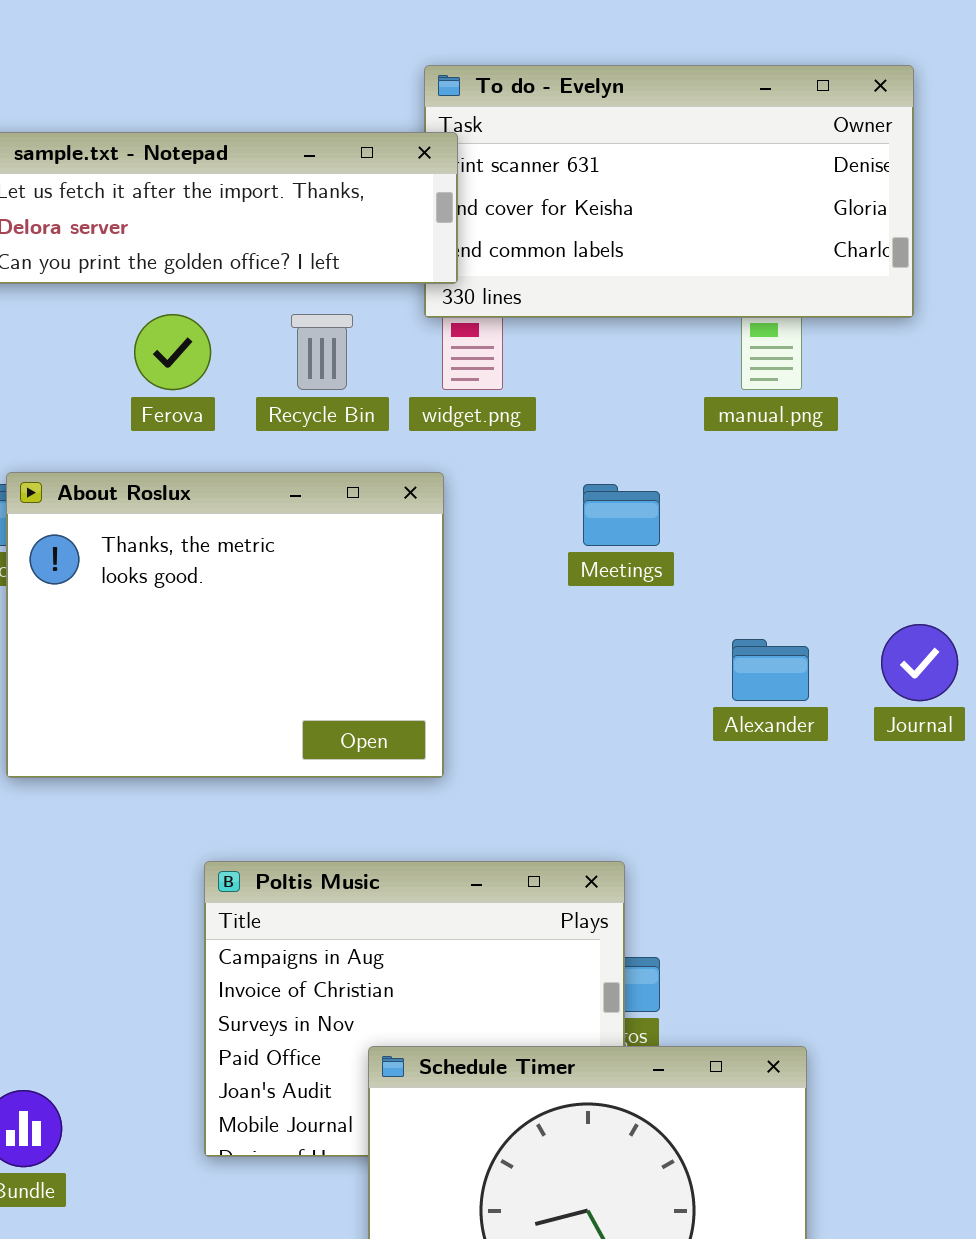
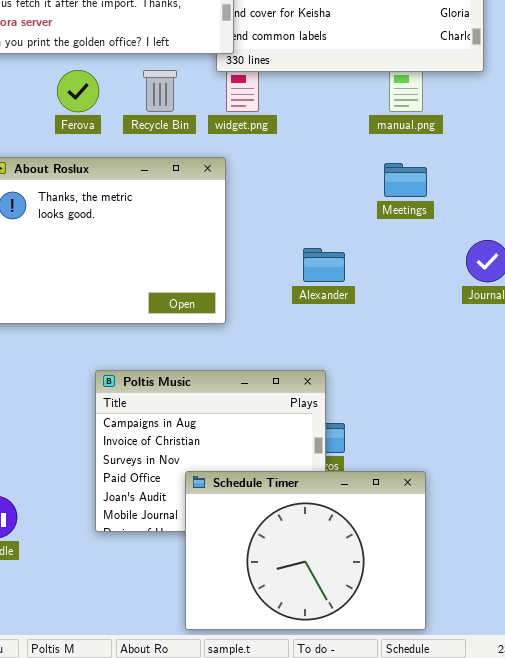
Meetings: [583,484,660,546] -> [384,163,427,197], moved
Alexander: [732,639,809,701] -> [303,248,345,282], moved

